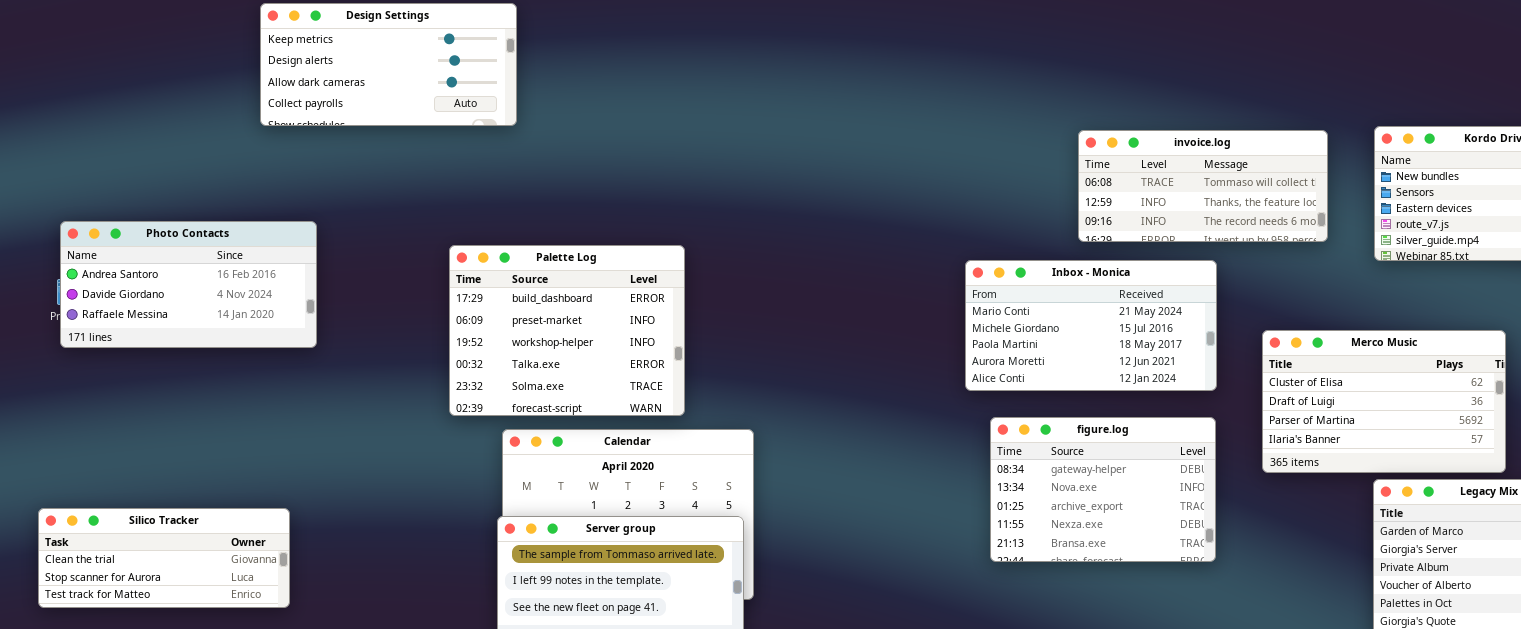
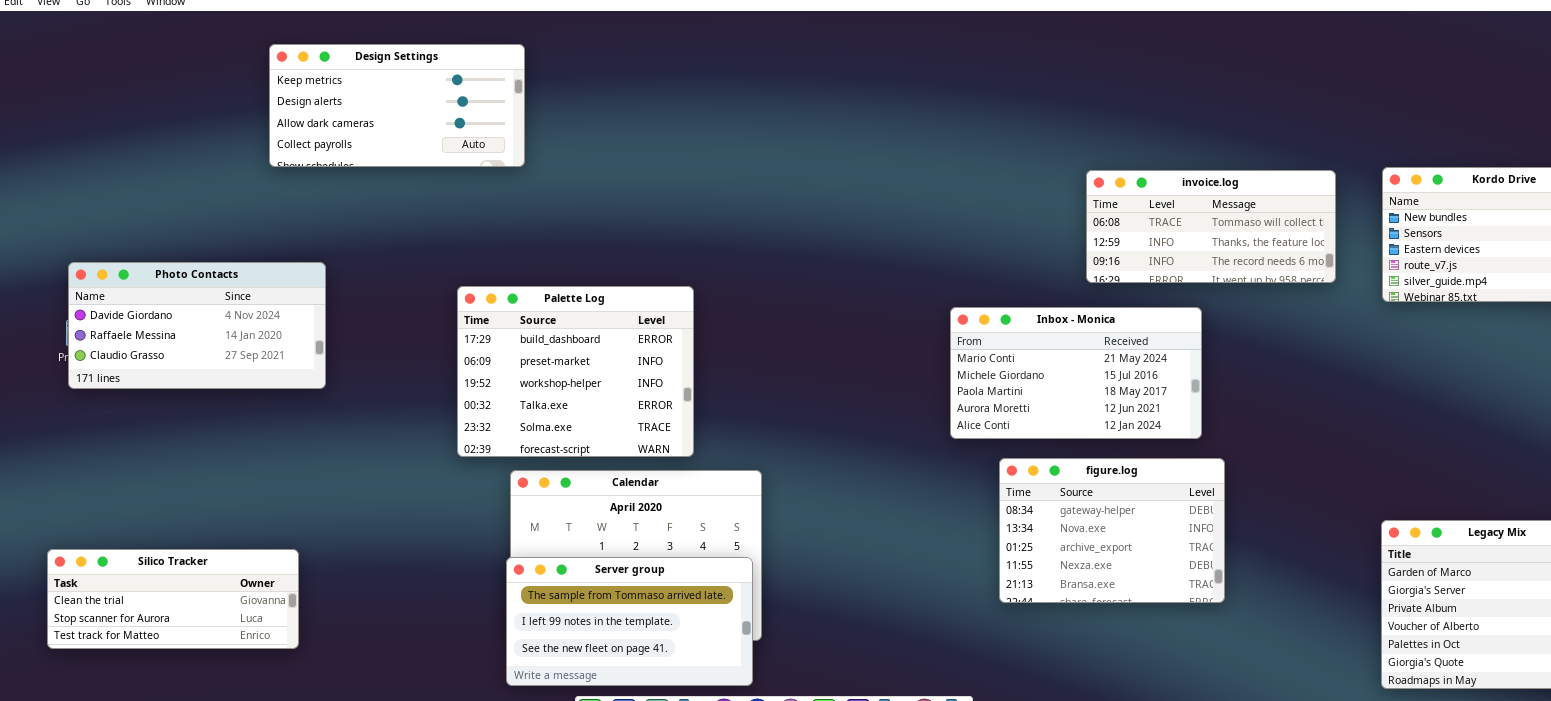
Photo Contacts: [60,221,317,348] -> [68,262,326,389], scrolled down 1 row
Inbox - Monica: [965,260,1217,391] -> [950,307,1202,439], moved
Merco Music: [1262,330,1506,473] -> none, closed

